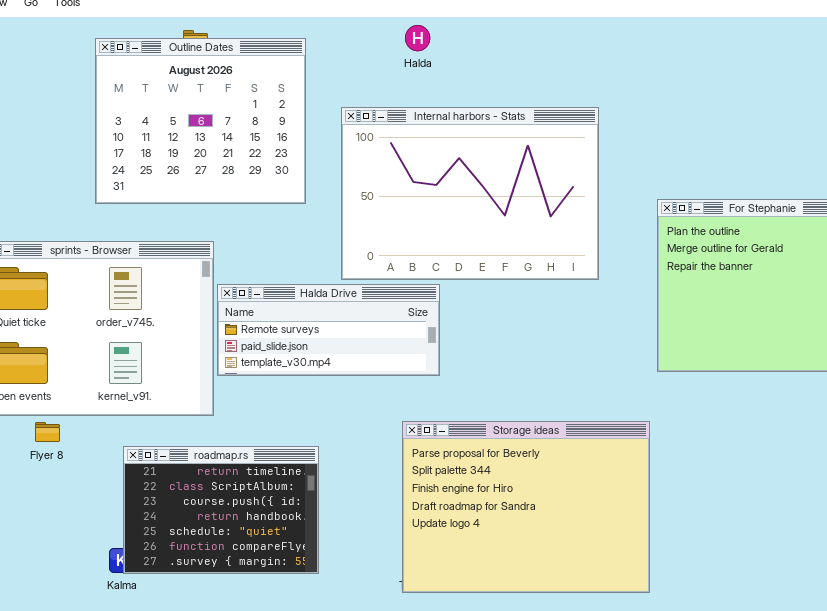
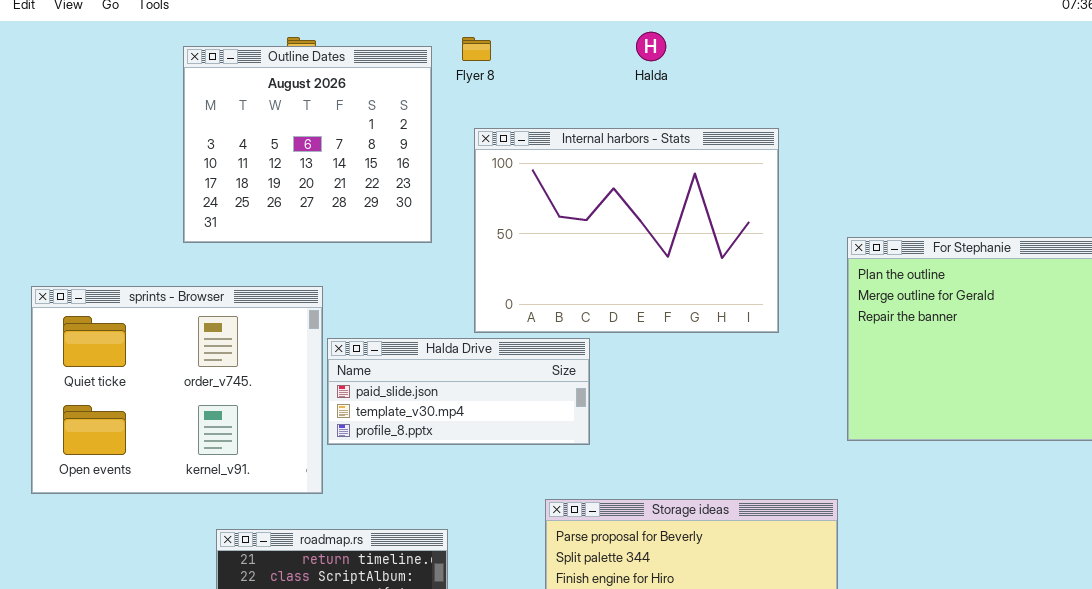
Halda: [405,25,430,51] -> [636,32,666,61], moved
Halda Drive: [217,284,440,376] -> [327,338,590,445], scrolled down 1 row
Flyer 8: [35,422,60,442] -> [462,37,491,61], moved

